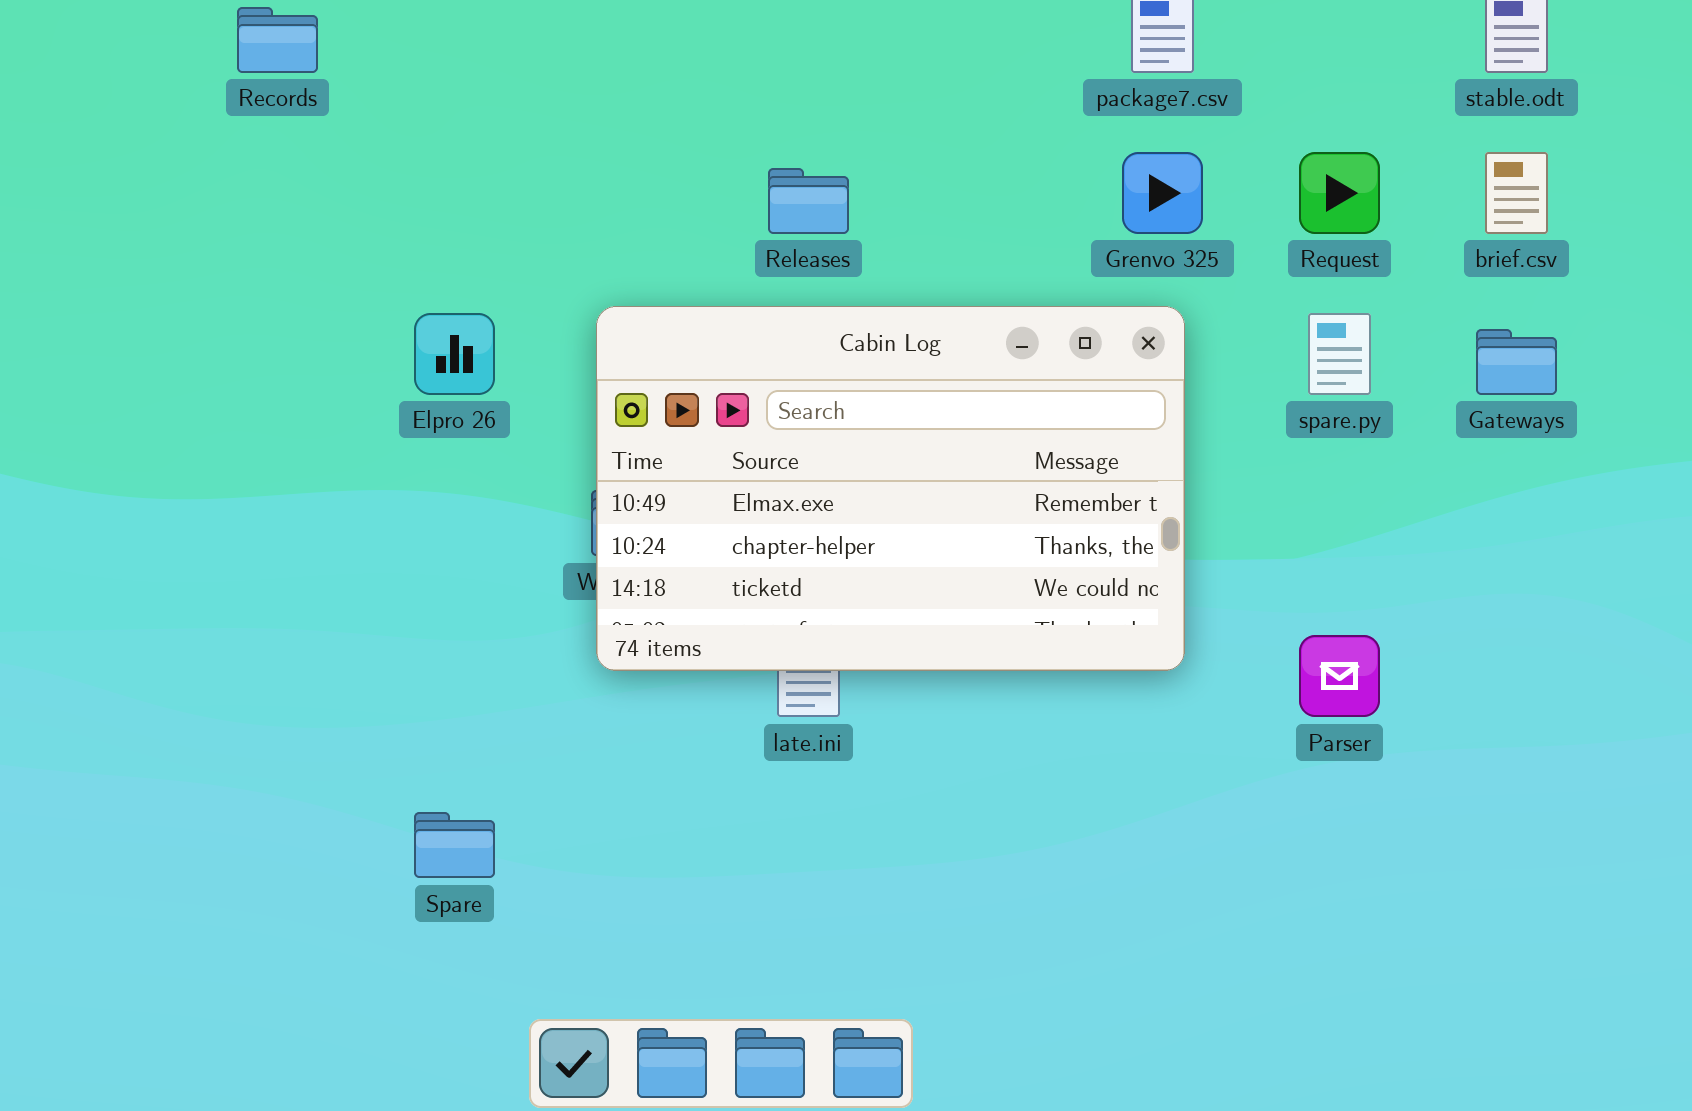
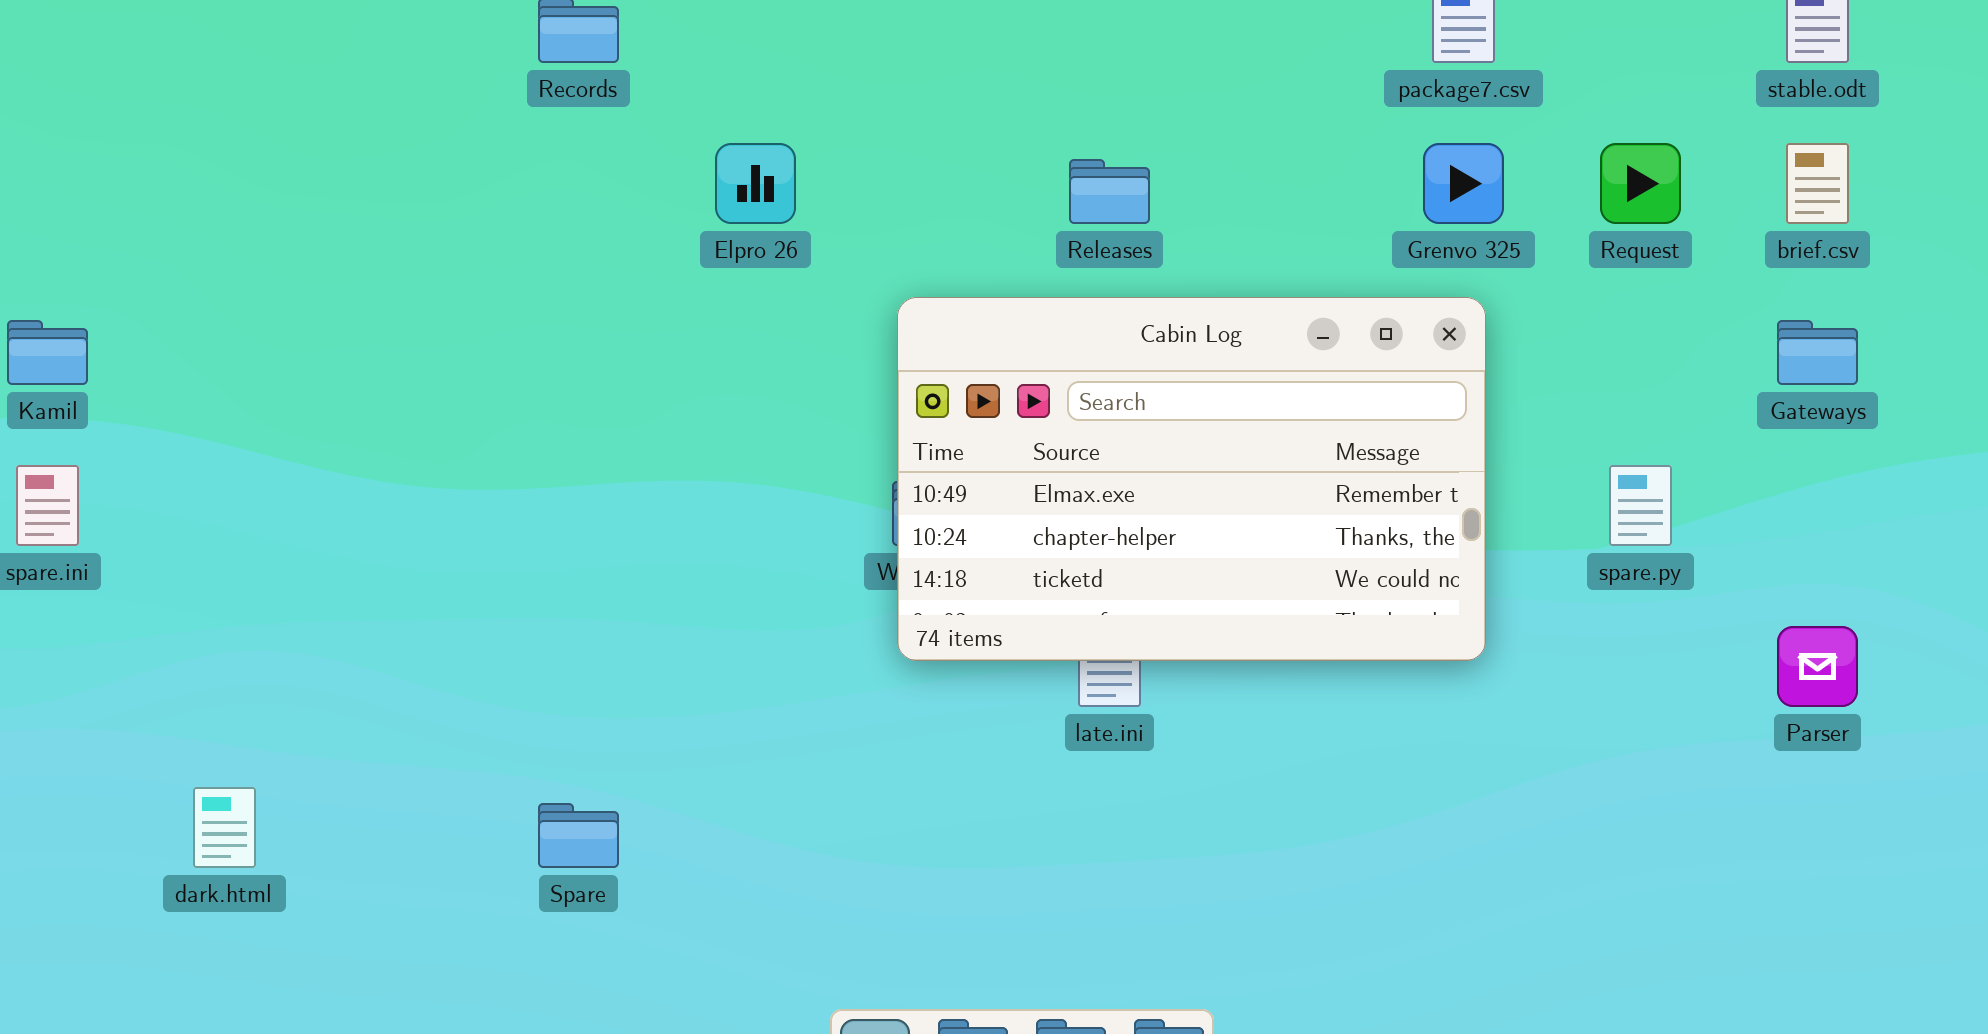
Elpro 26: [414,313,495,395] -> [715,143,796,224], moved
spare.py: [1308,313,1371,395] -> [1609,465,1672,546], moved
Parser: [1299,635,1380,717] -> [1777,626,1858,707], moved
Spare: [414,812,495,878] -> [538,803,619,868], moved

